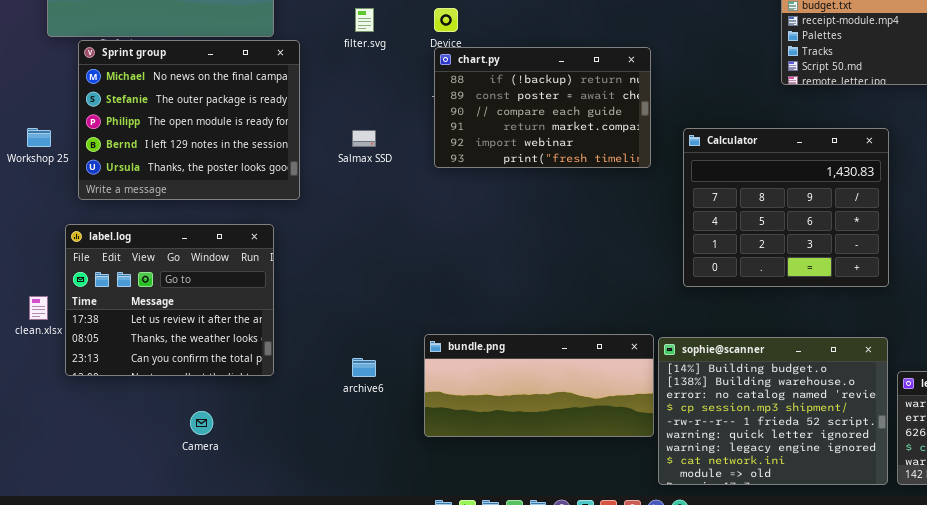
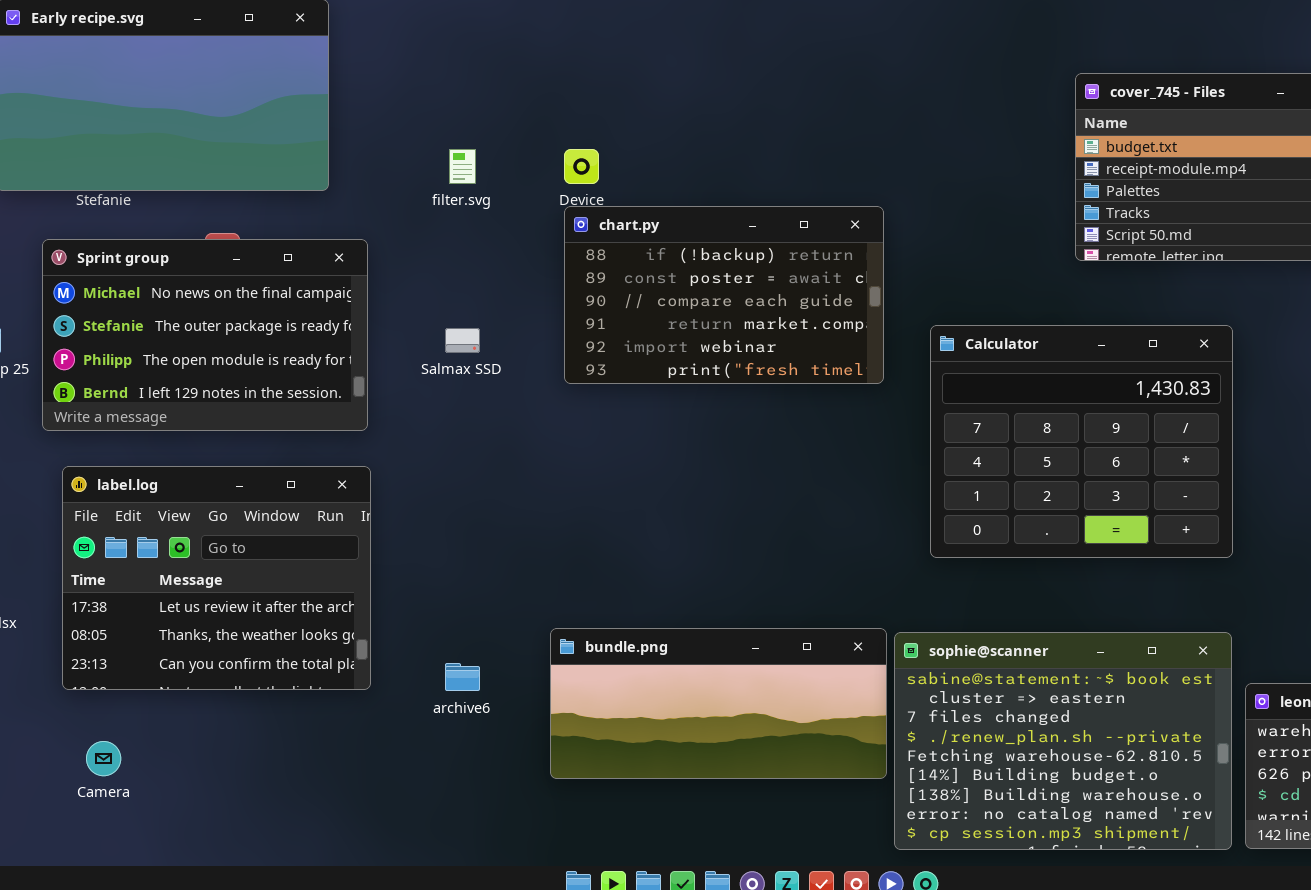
Sprint group: [78,40,300,200] -> [42,239,368,431], resized
label.log: [65,224,274,376] -> [62,466,371,690], moved
sophie@scanner: [658,337,888,485] -> [894,632,1232,850], scrolled up 5 rows
Camera: [190,411,213,435] -> [86,741,121,776], moved

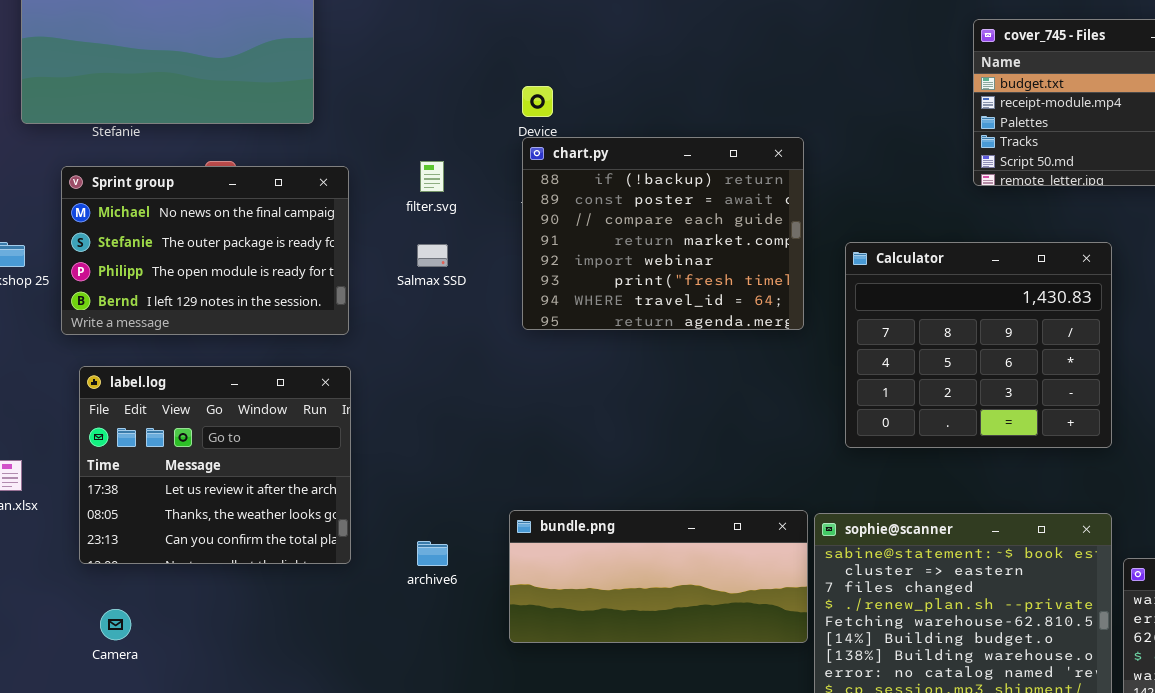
filter.svg: [449,149,476,184] -> [420,161,444,192], moved
chart.py: [564,206,884,384] -> [522,137,804,330], resized

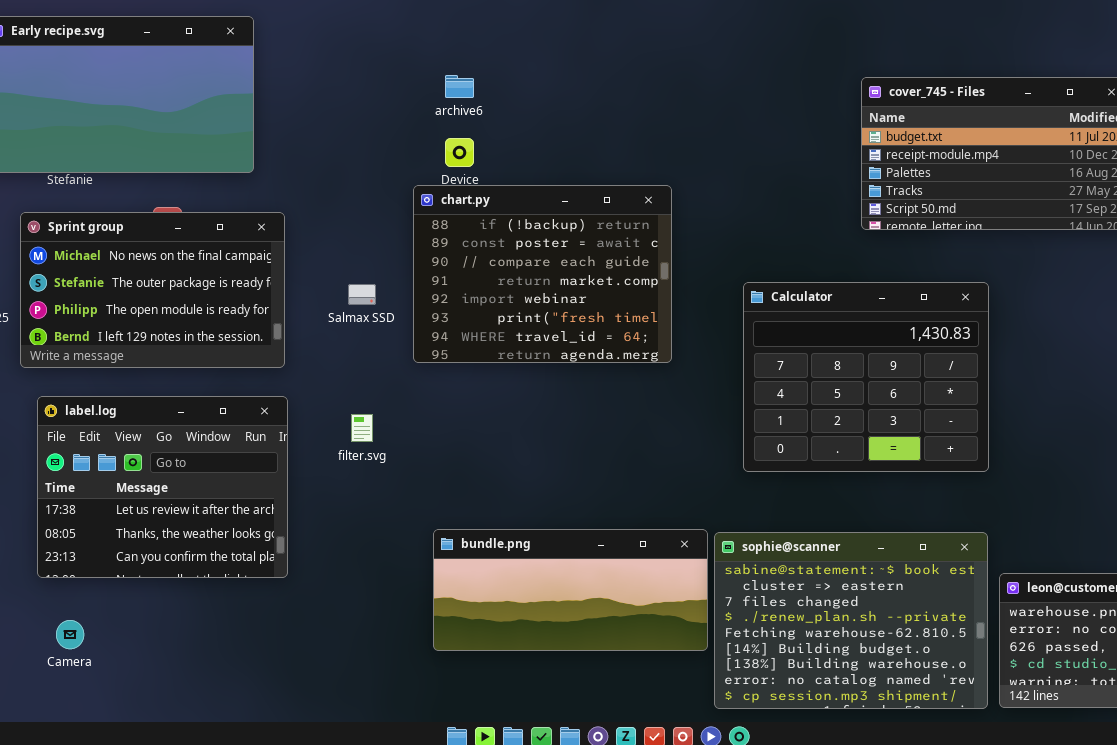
chart.py: [522,137,804,330] -> [413,185,672,363], moved
filter.svg: [420,161,444,192] -> [351,414,373,442], moved
archive6: [417,541,448,566] -> [445,75,474,98], moved

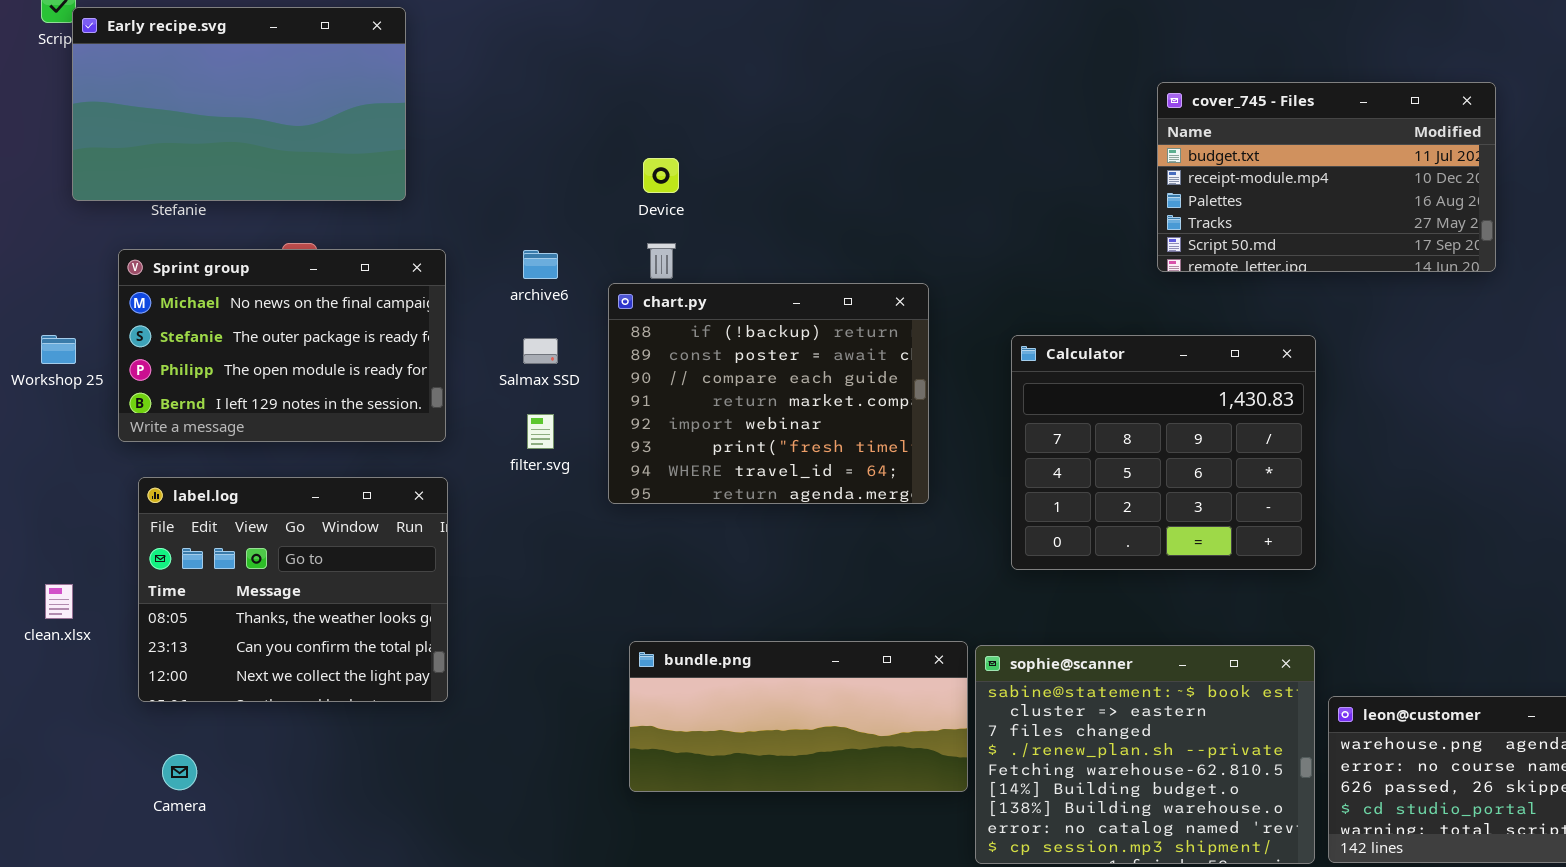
archive6: [445,75,474,98] -> [523,250,558,279], moved
chart.py: [413,185,672,363] -> [608,283,929,504], moved
label.log: [37,396,288,578] -> [138,477,448,702], scrolled down 1 row
filter.svg: [351,414,373,442] -> [527,414,554,449], moved

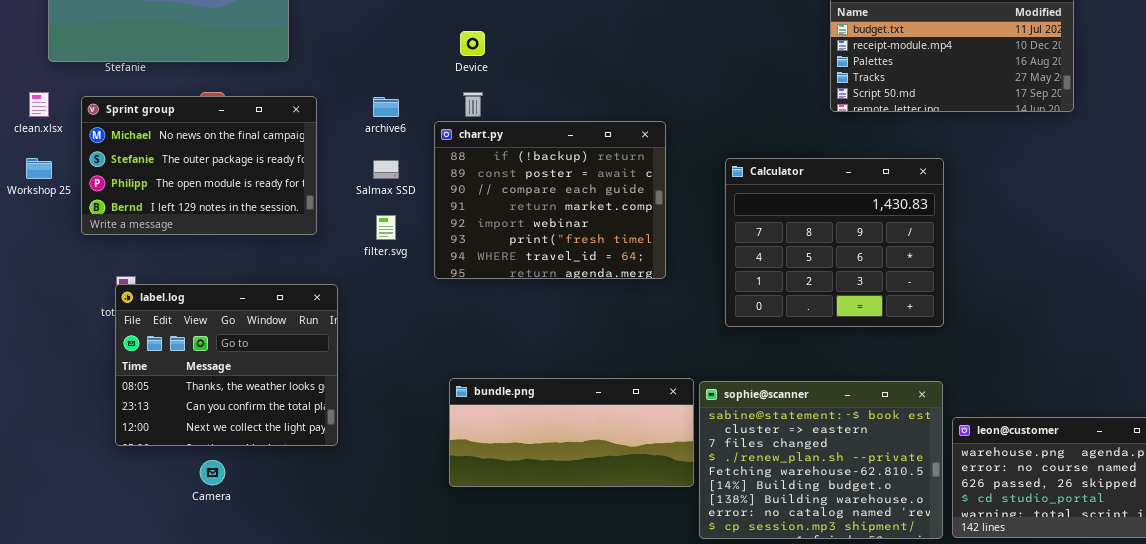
label.log: [138,477,448,702] -> [115,284,338,446], moved
clean.xlsx: [45,584,73,619] -> [29,92,49,117], moved
Camera: [162,754,197,790] -> [200,460,225,485], moved

